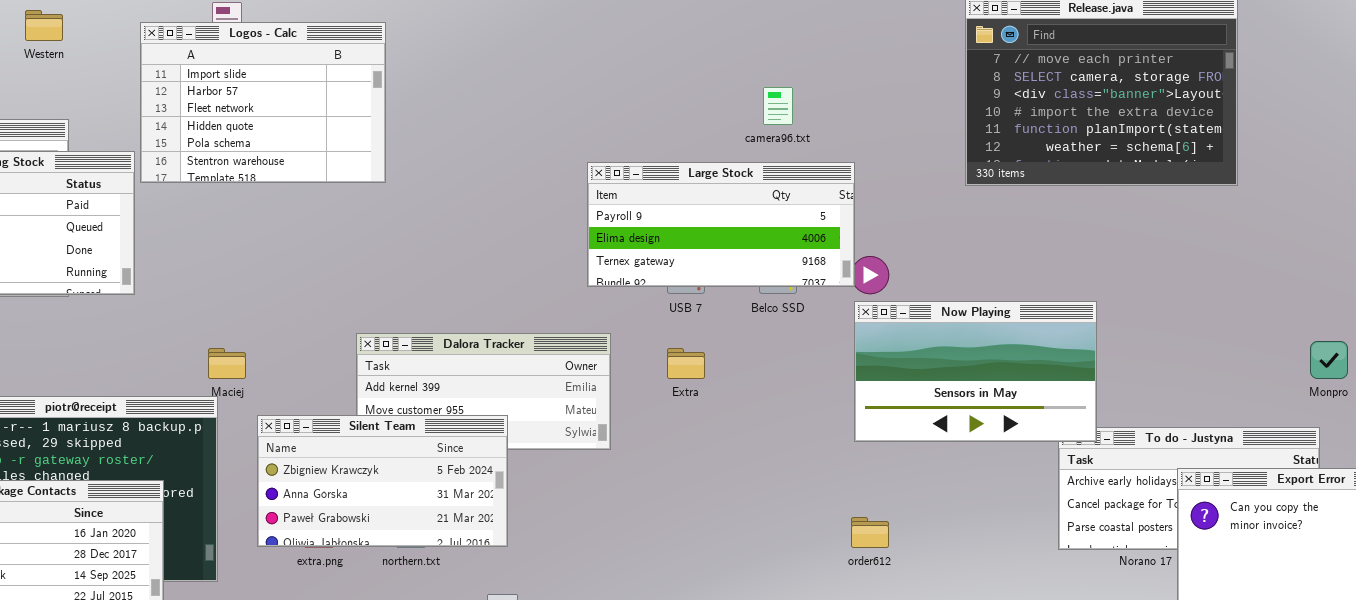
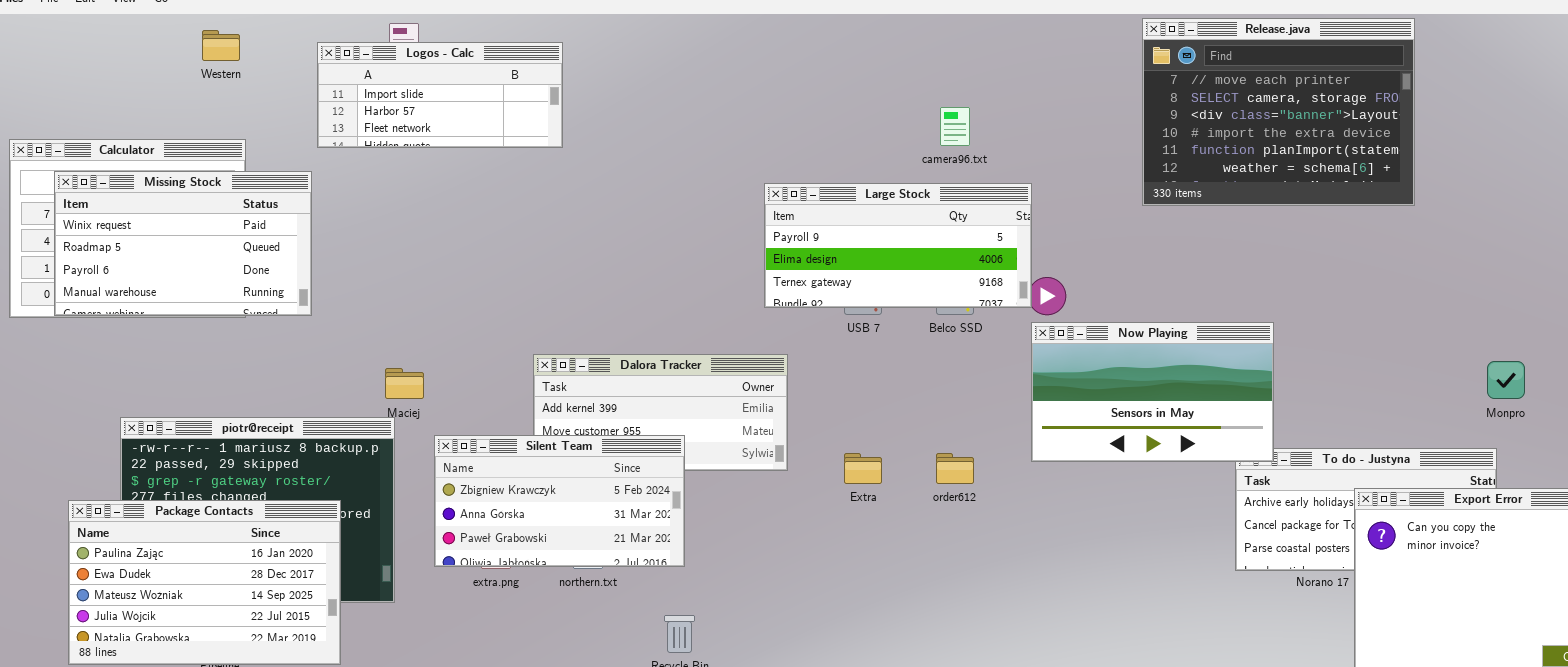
Logos - Calc: [140,22,386,183] -> [317,42,563,148], resized
Extra: [667,348,705,379] -> [844,453,882,484], moved
order612: [851,517,889,548] -> [936,453,974,484], moved

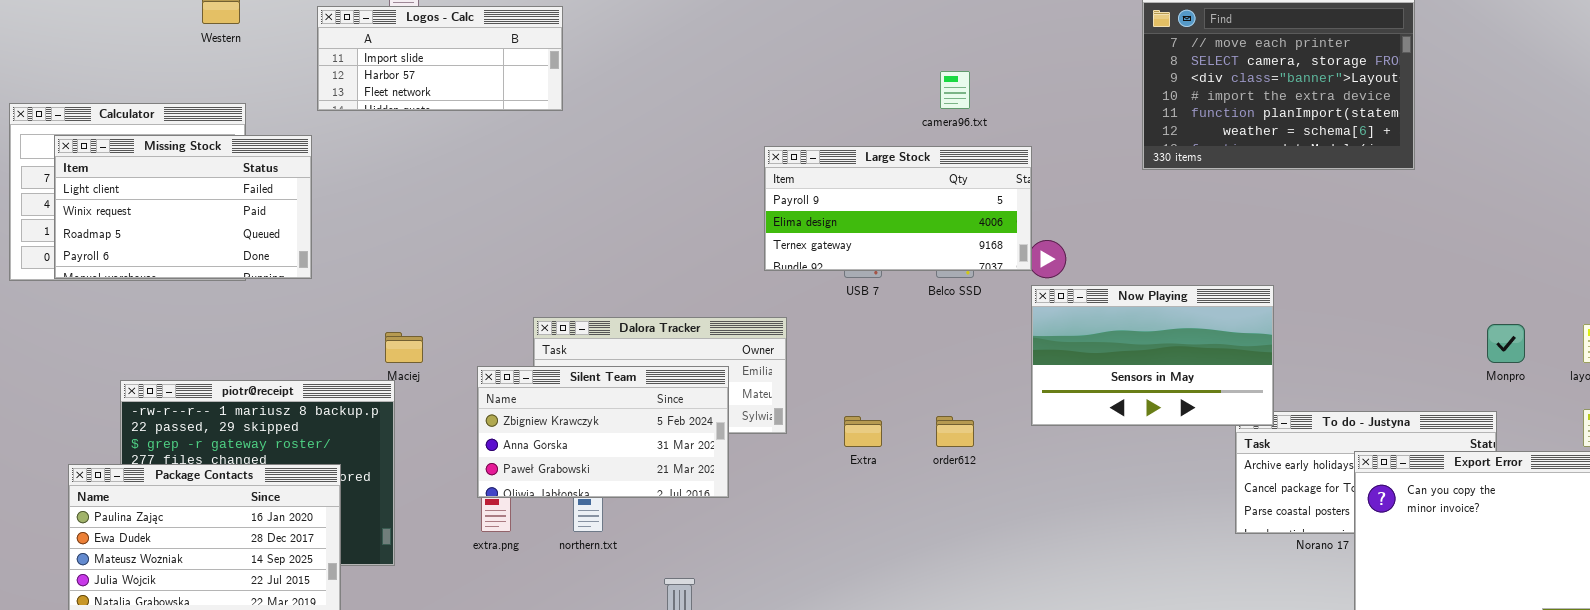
Missing Stock: [54,171,312,316] -> [54,135,312,279], scrolled up 1 row
Silent Team: [434,435,685,567] -> [477,366,729,498], moved

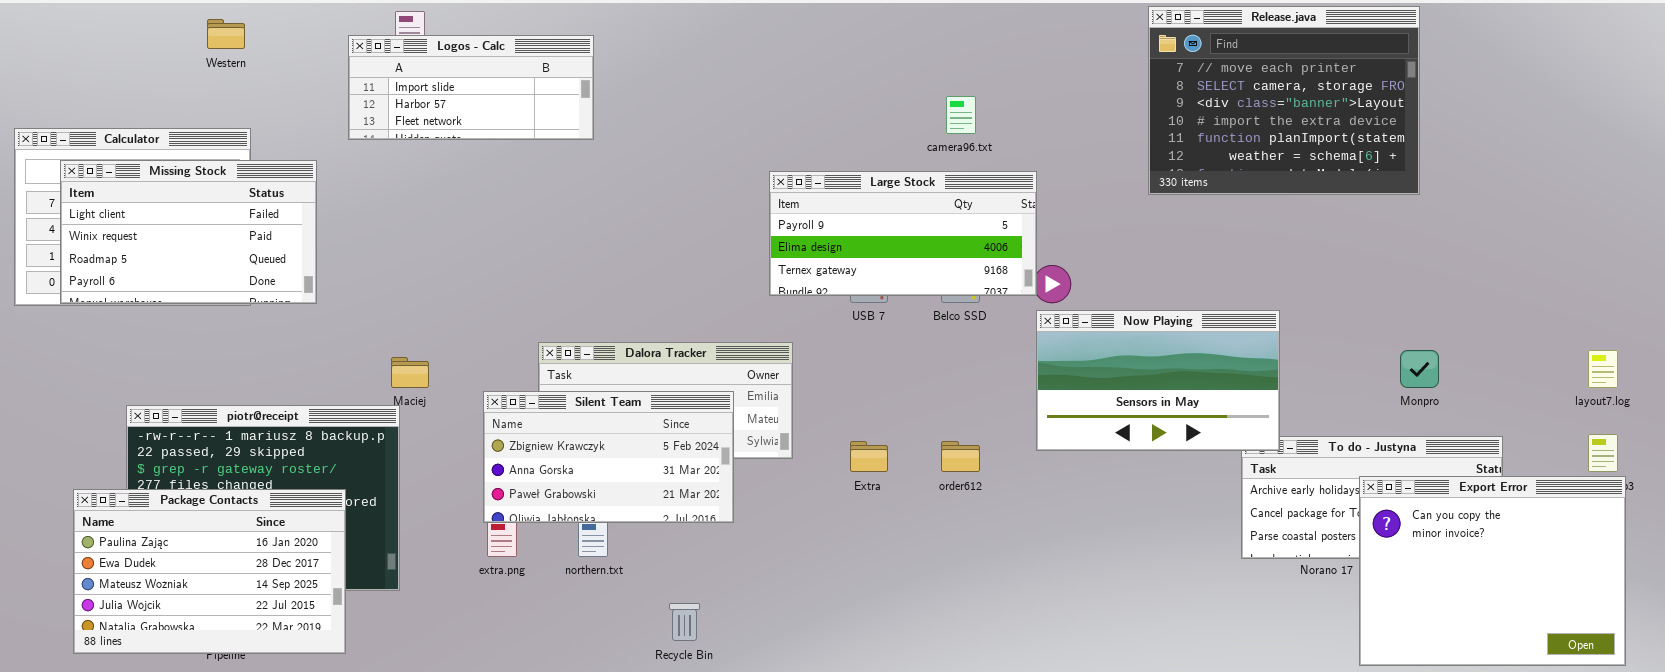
Logos - Calc: [317,6,563,111] -> [348,35,594,140], moved
Monpro: [1487,324,1525,363] -> [1400,350,1439,388], moved

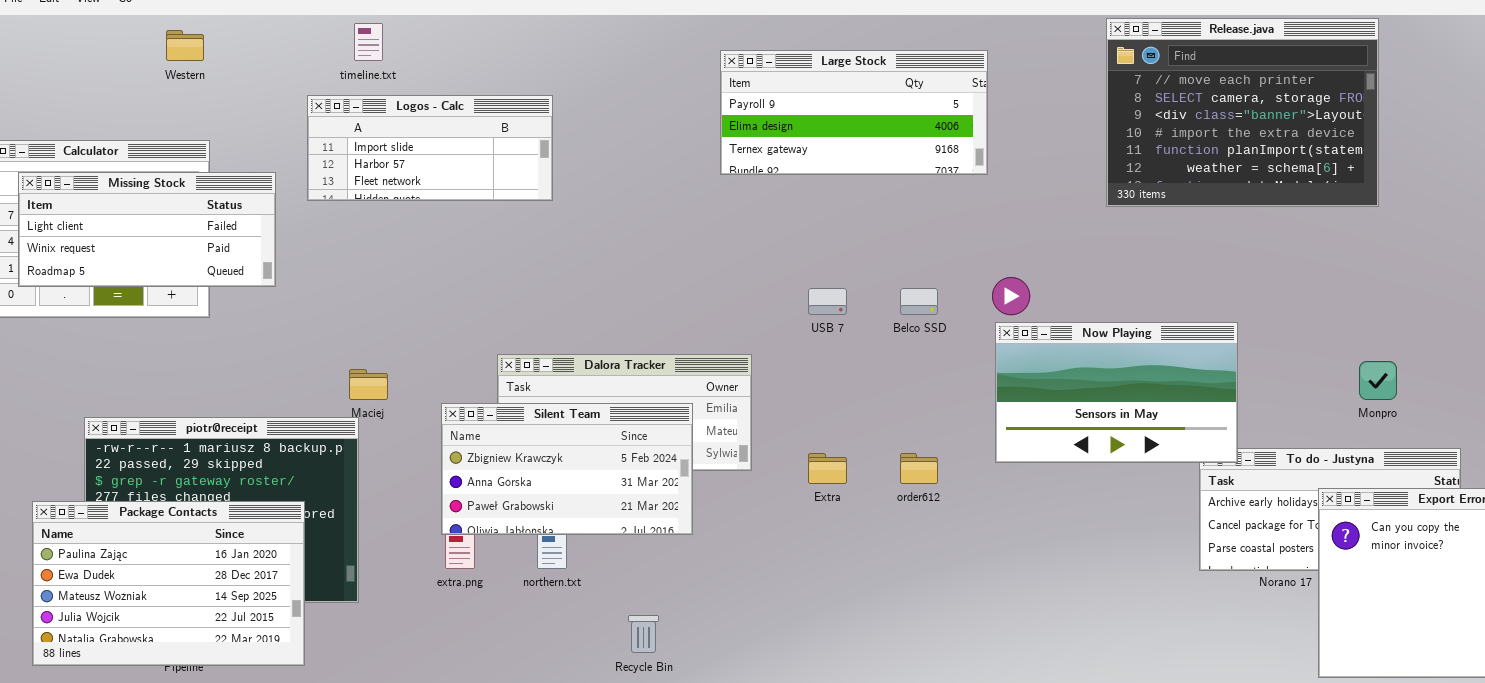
Logos - Calc: [348,35,594,140] -> [307,95,553,201], moved
Missing Stock: [60,160,317,304] -> [18,172,276,287], resized
Large Stock: [769,171,1037,296] -> [720,50,988,175], moved

